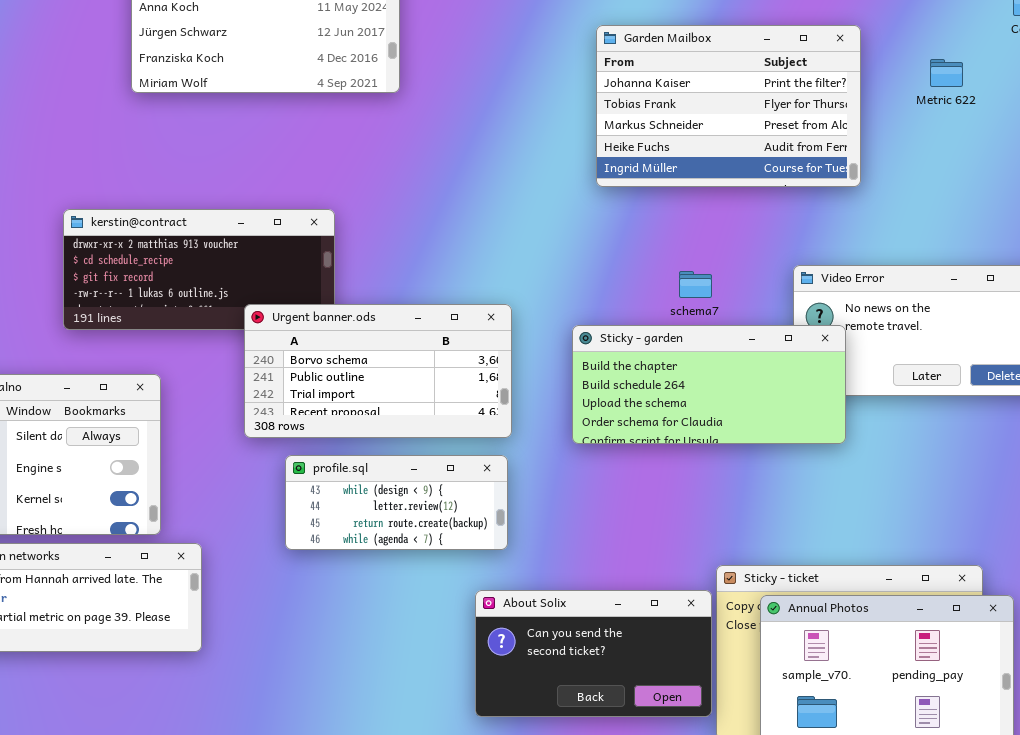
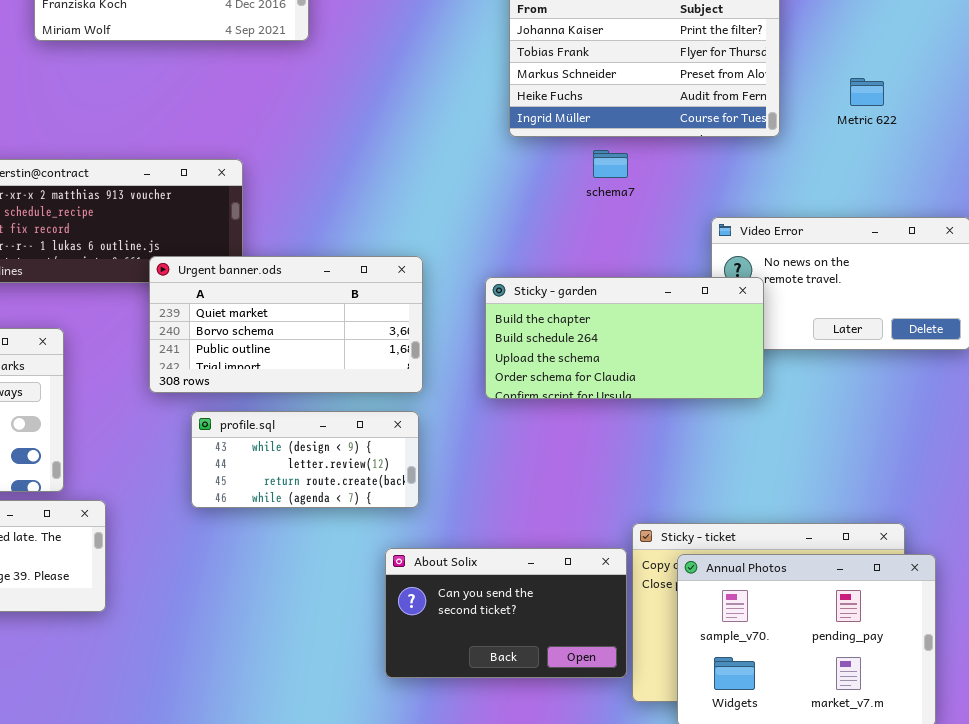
Metric 622: [930,59,963,87] -> [850,78,884,106], moved
schema7: [679,271,712,298] -> [593,150,628,178], moved
Urgent banner.ods: [244,304,512,438] -> [149,256,423,393], scrolled up 1 row

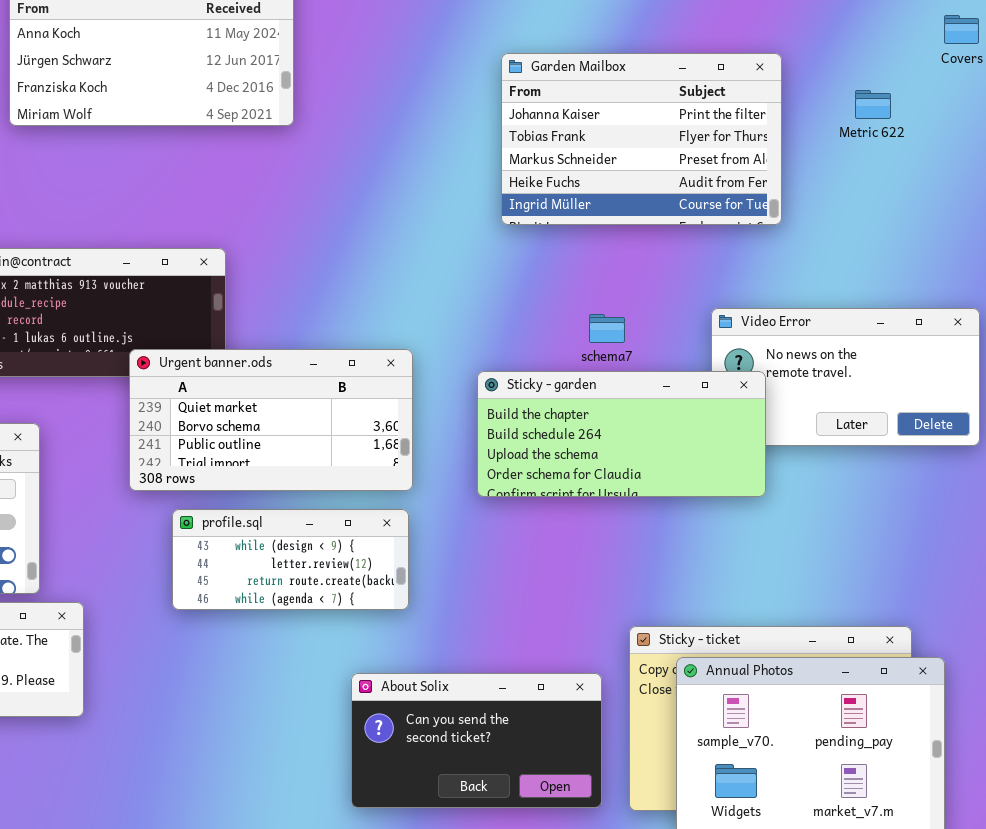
Metric 622: [850,78,884,106] -> [855,90,891,119], moved
schema7: [593,150,628,178] -> [589,314,625,343], moved
About Solix: [385,548,627,678] -> [351,673,602,808], moved

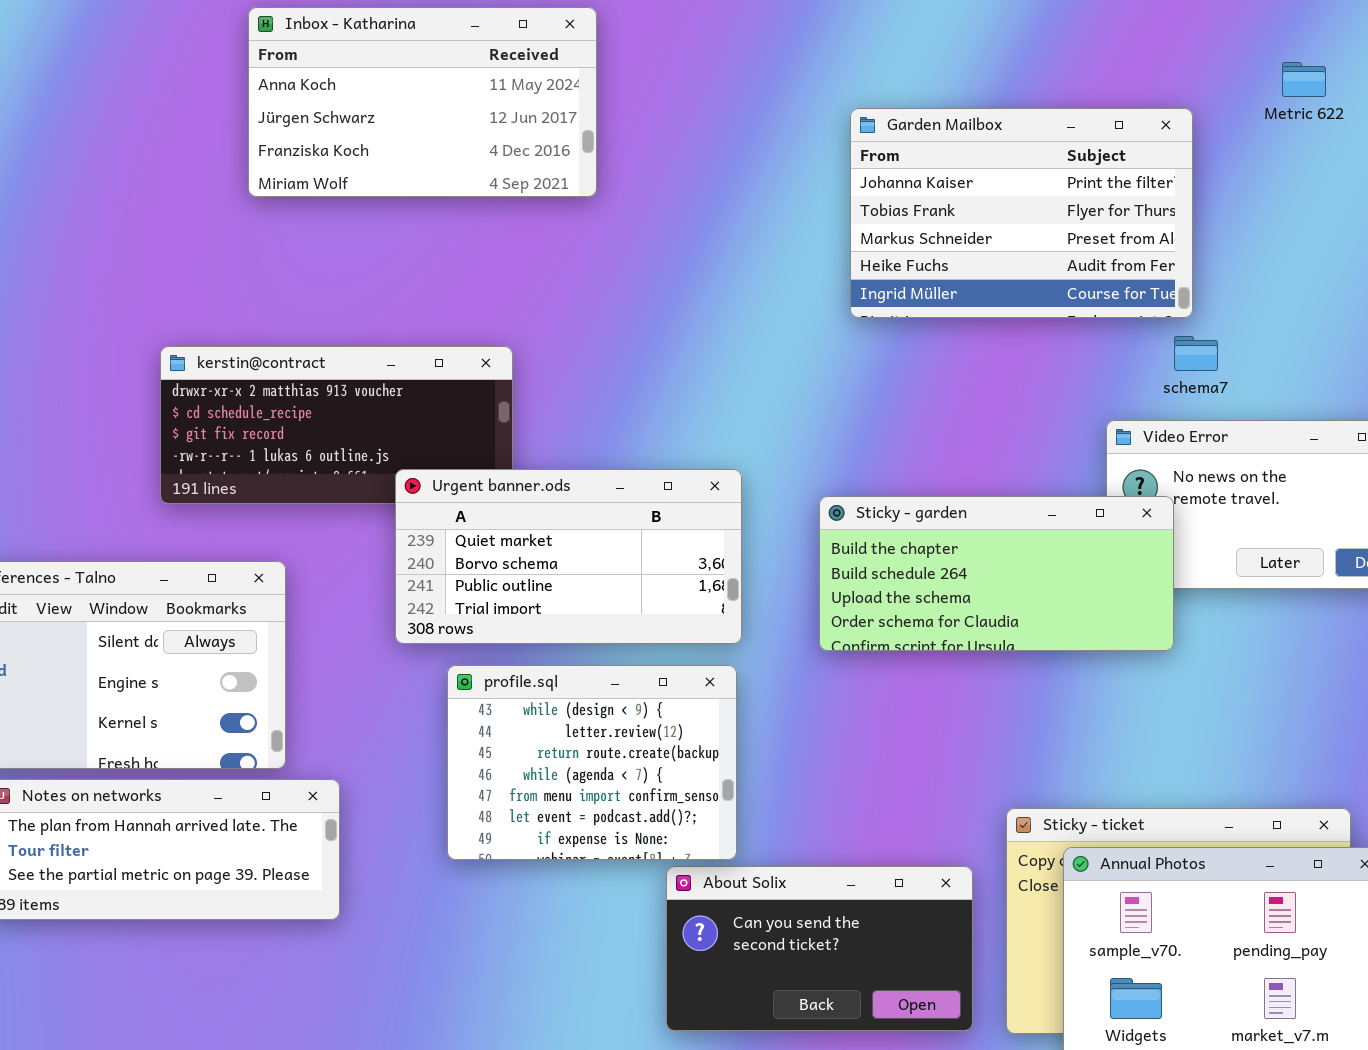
Metric 622: [855,90,891,119] -> [1282,62,1326,97], moved
schema7: [589,314,625,343] -> [1174,336,1218,371], moved
profile.sql: [172,509,409,610] -> [447,665,737,860], resized

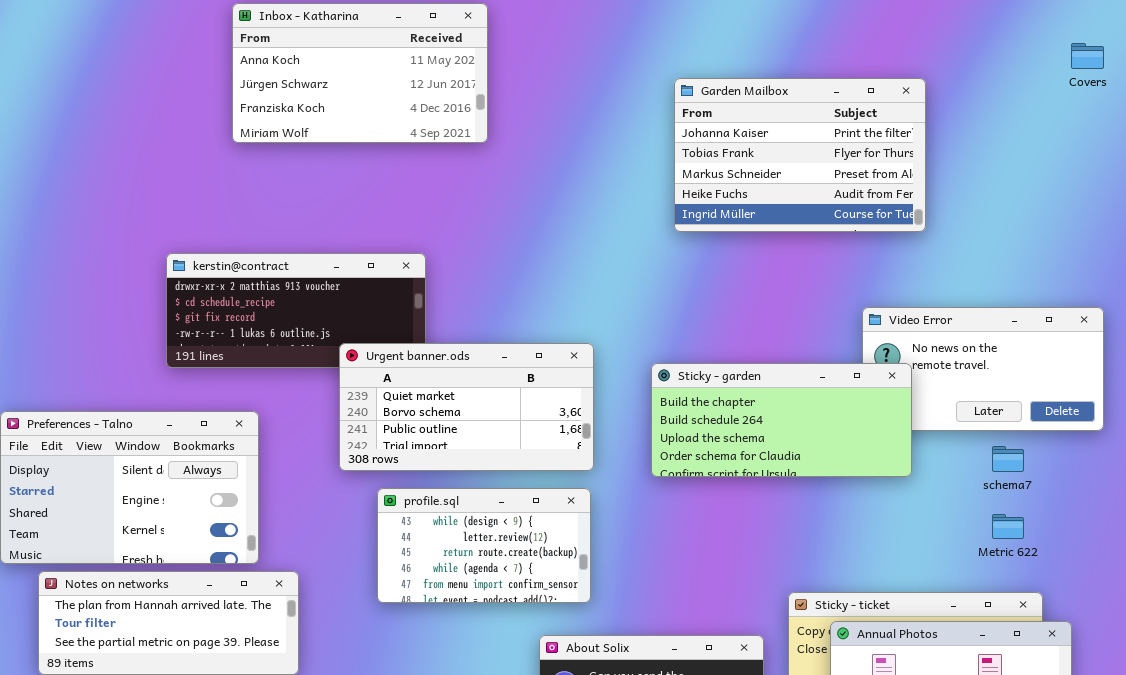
Metric 622: [1282,62,1326,97] -> [992,514,1024,539], moved
schema7: [1174,336,1218,371] -> [992,446,1024,472], moved
profile.sql: [447,665,737,860] -> [377,488,591,603], resized

